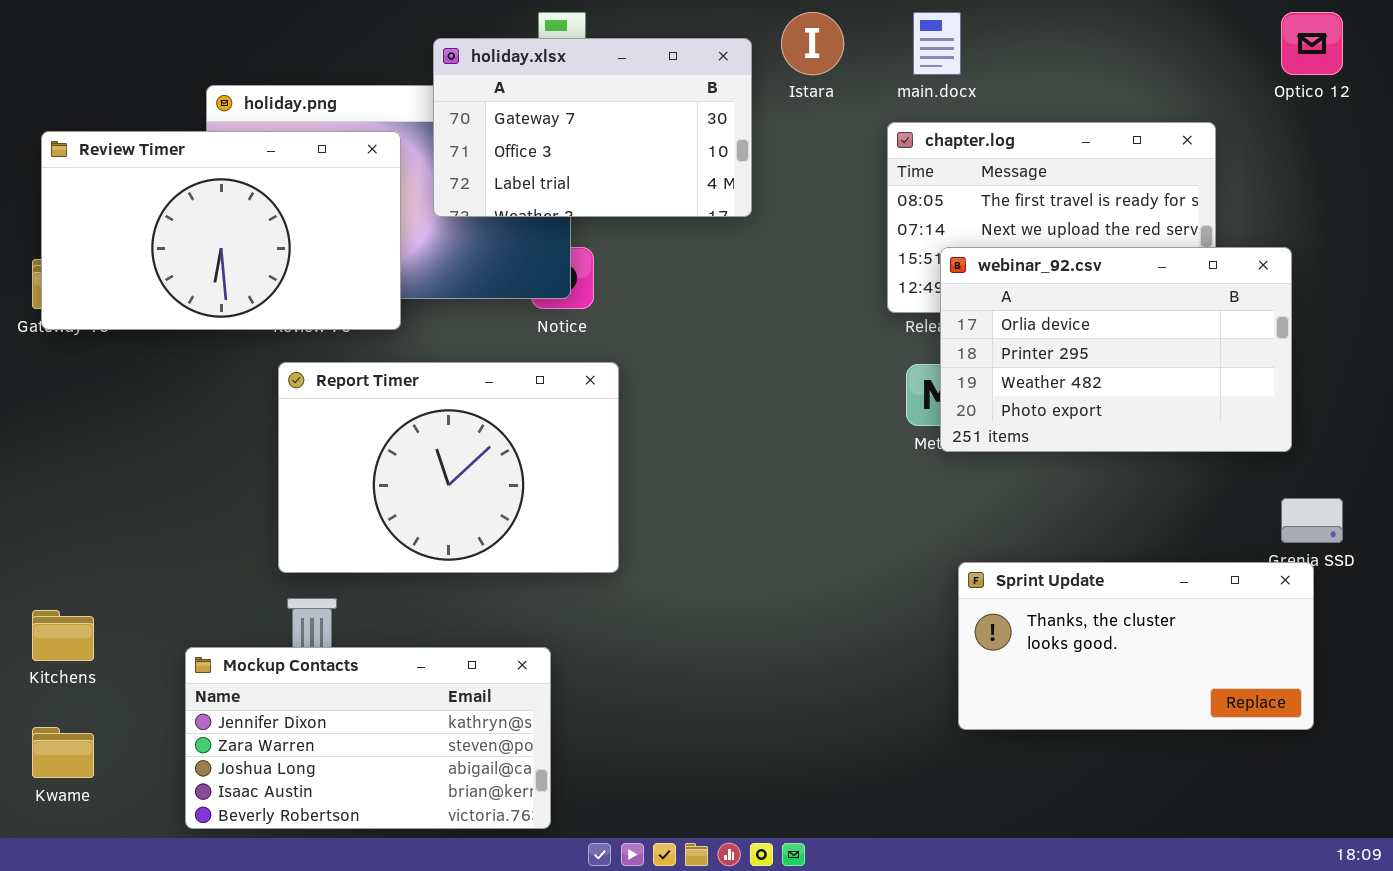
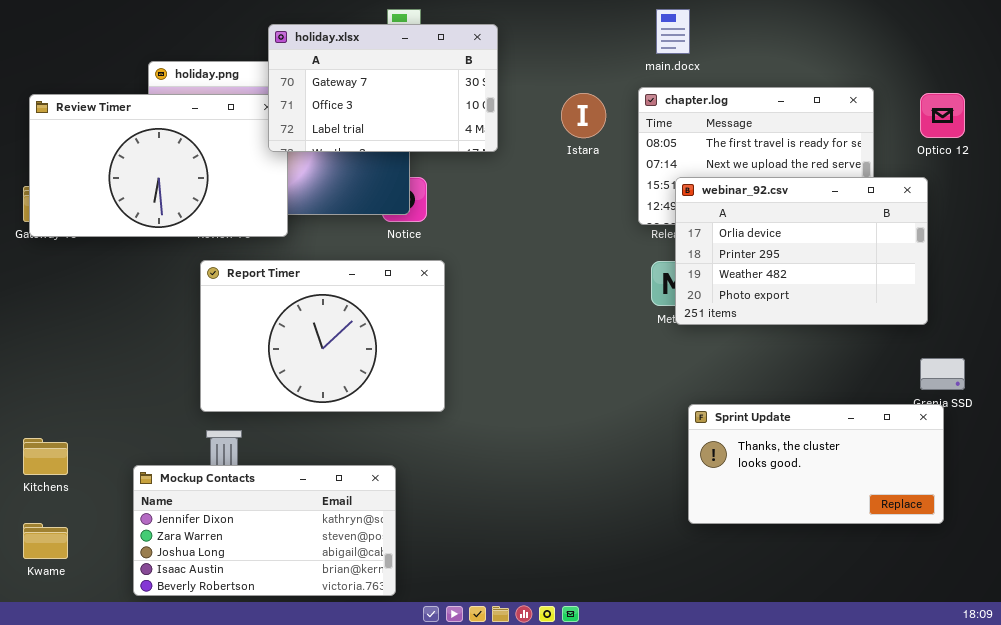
Istara: [781,12,844,75] -> [561,93,606,138], moved
Optico 12: [1281,12,1343,75] -> [920,93,965,138], moved
holiday.xlsx: [433,38,752,217] -> [268,24,498,152], moved

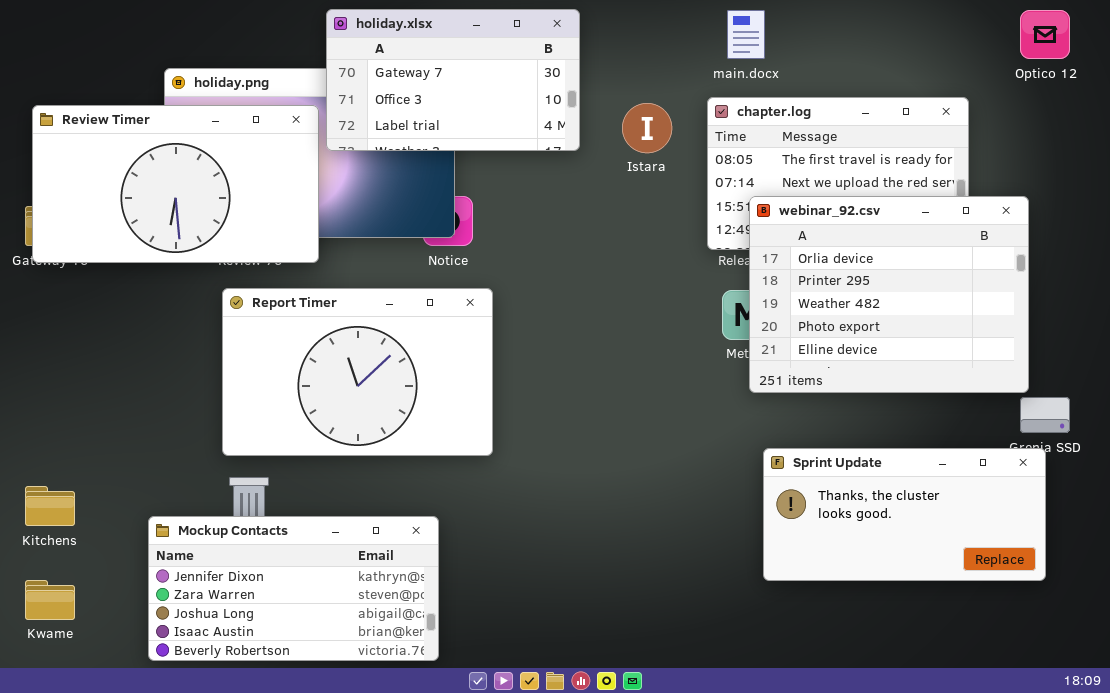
holiday.xlsx: [268,24,498,152] -> [326,9,580,151], moved
Optico 12: [920,93,965,138] -> [1020,10,1070,59], moved
webinar_92.csv: [675,177,928,325] -> [749,196,1029,393], resized

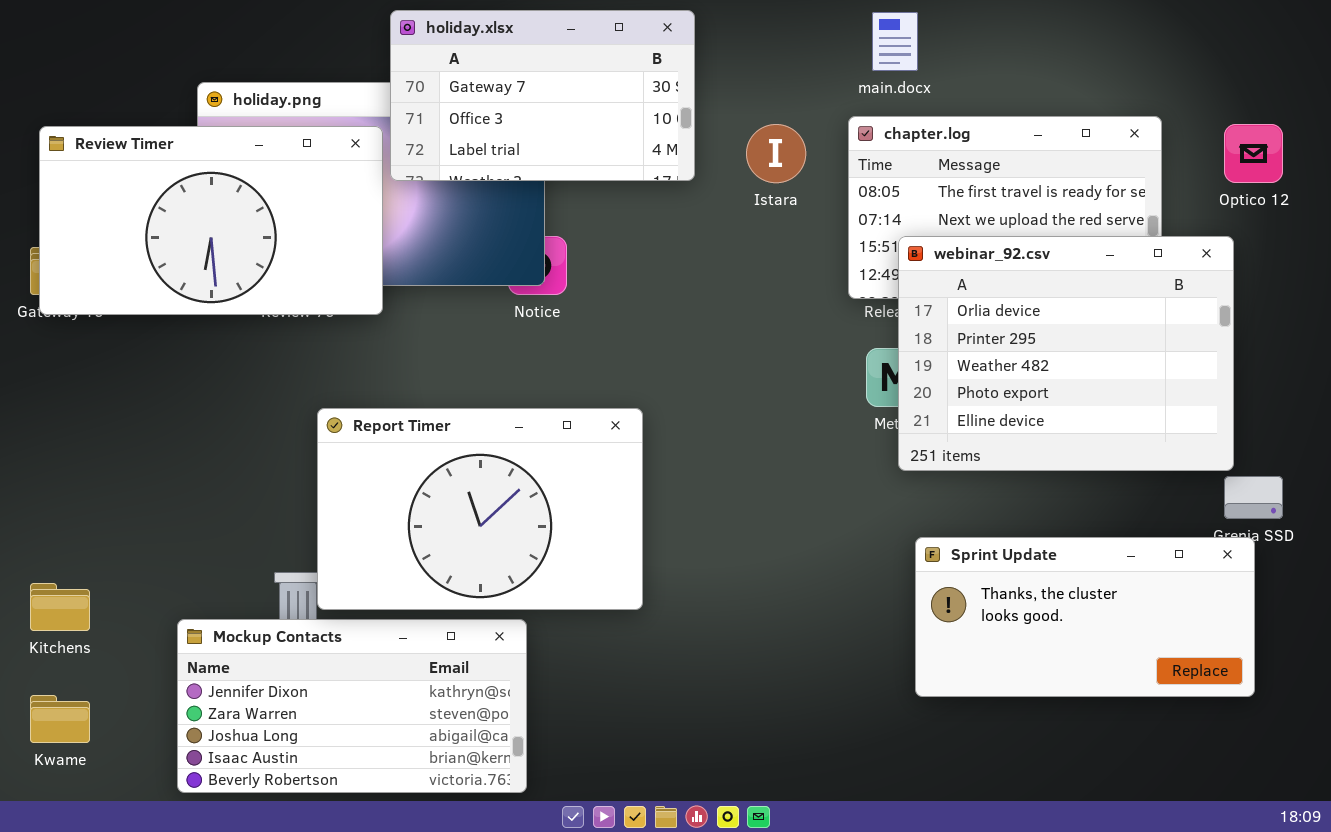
Optico 12: [1020,10,1070,59] -> [1224,124,1283,183], moved
Report Timer: [222,288,493,456] -> [317,408,643,610], moved

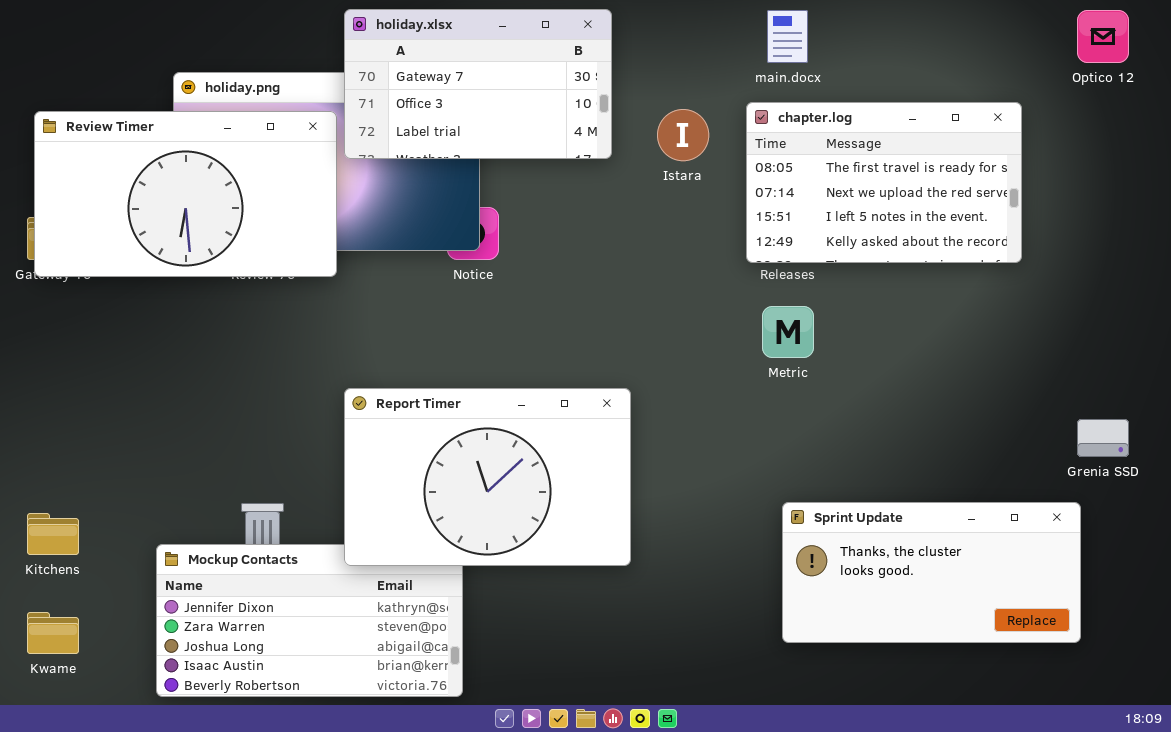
Optico 12: [1224,124,1283,183] -> [1077,10,1129,63], moved
webinar_92.csv: [898,236,1234,471] -> none, closed
Report Timer: [317,408,643,610] -> [344,388,631,566], moved
Sprint Update: [915,537,1255,697] -> [782,502,1081,643], moved

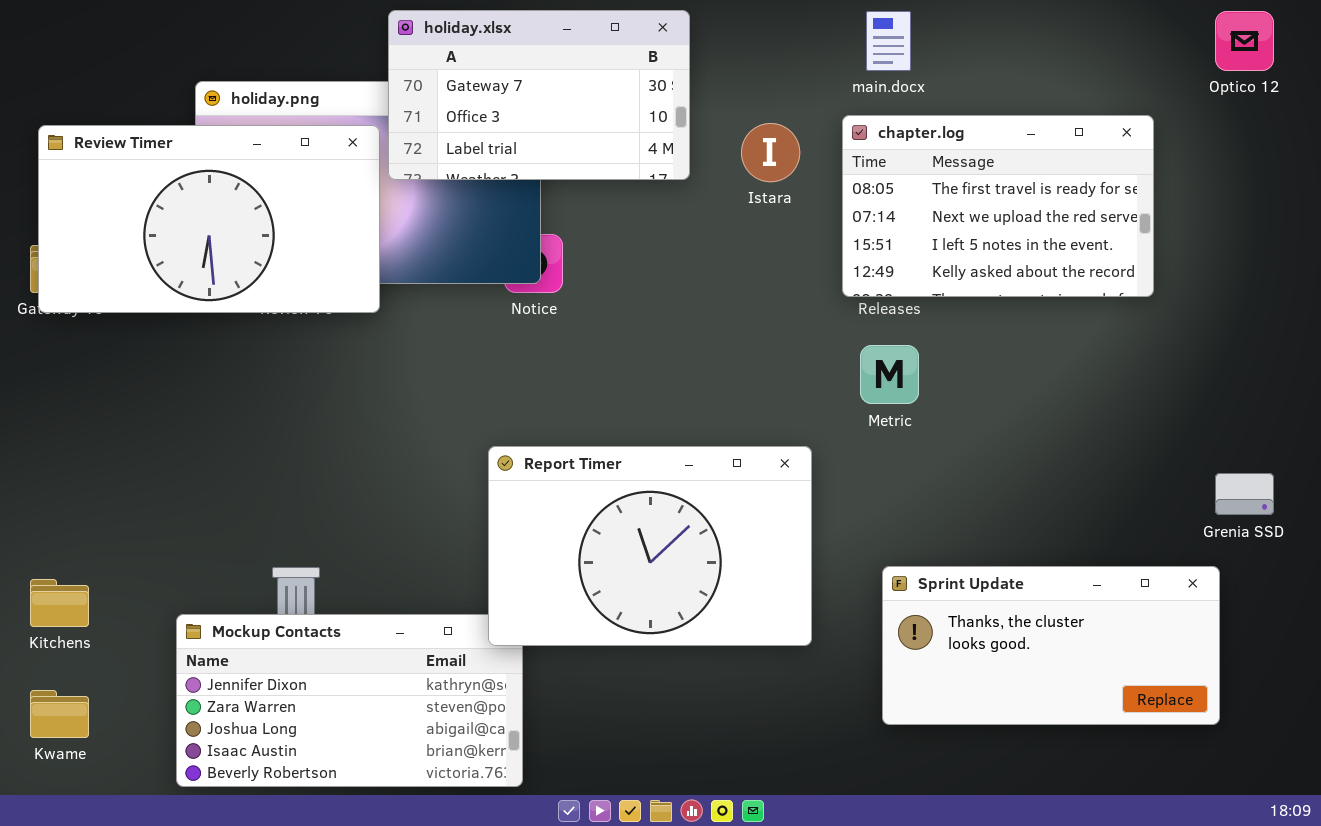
Report Timer: [344,388,631,566] -> [488,446,812,646], moved

